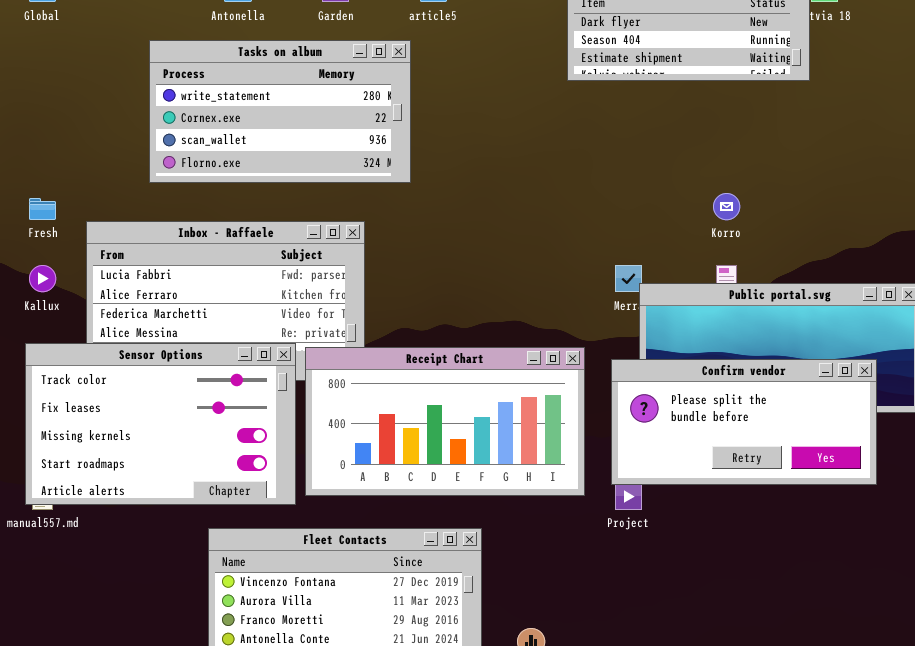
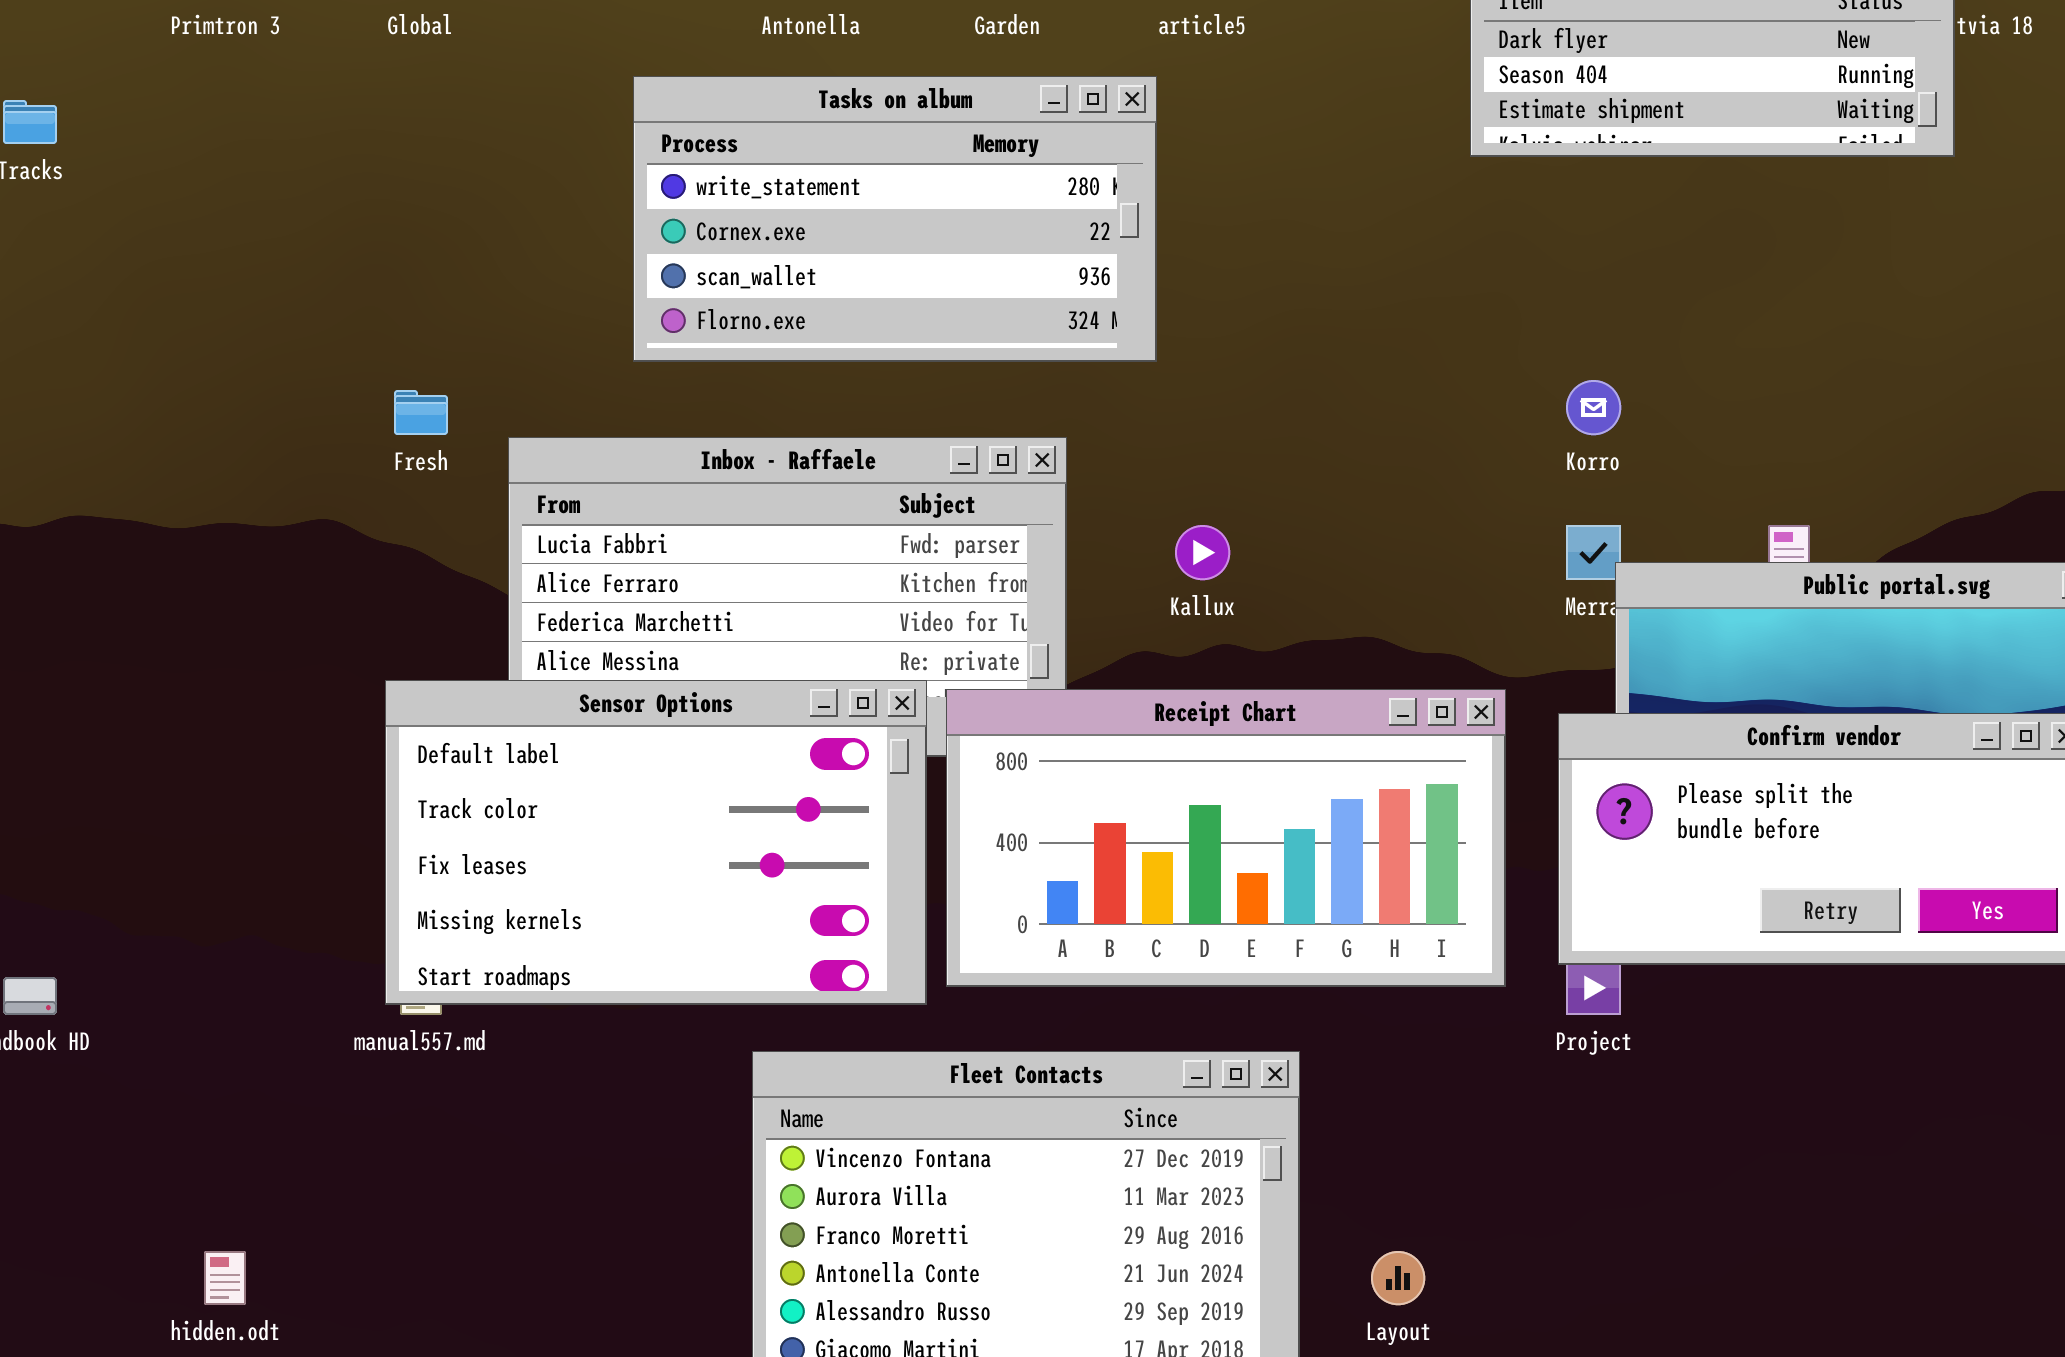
Korro: [713,193,740,220] -> [1566,380,1621,435], moved
Kallux: [29,265,56,292] -> [1175,525,1230,580], moved
Sensor Options: [25,343,296,505] -> [385,680,927,1005], scrolled up 1 row

